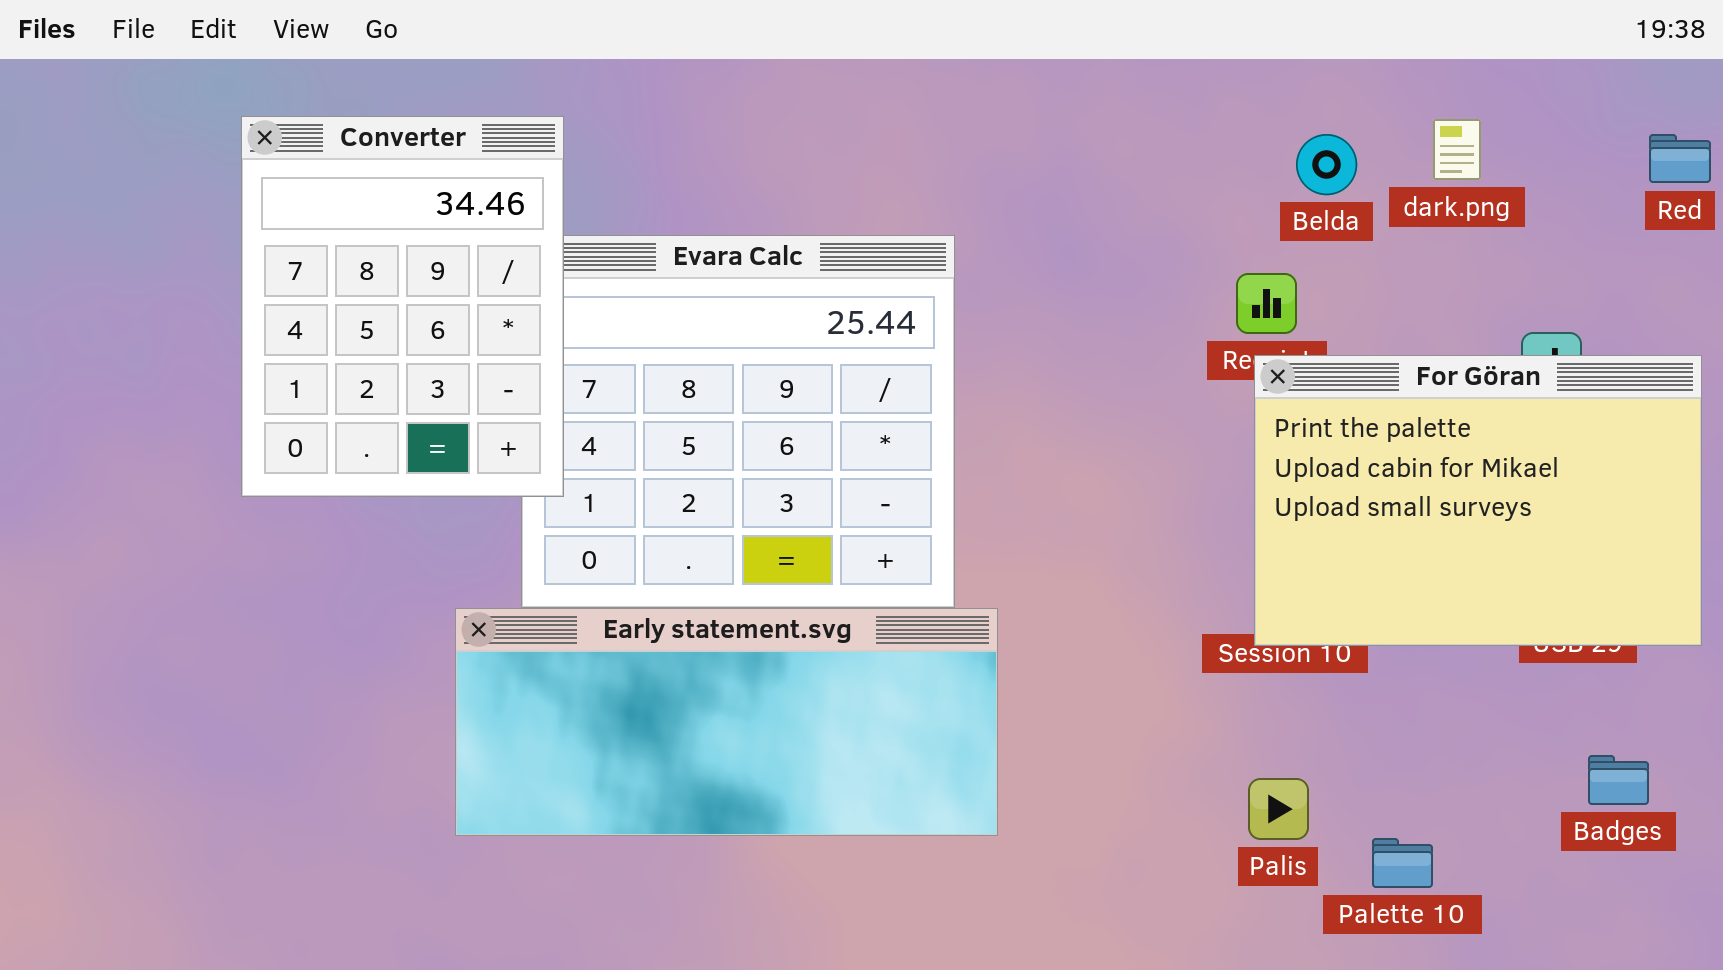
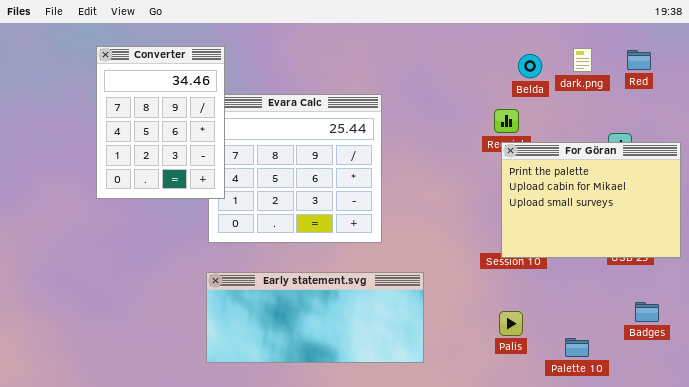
Red: [1649,134,1711,183] -> [627,50,651,70], moved
Early statement.svg: [455,608,998,836] -> [206,272,424,363], moved
Palette 10: [1372,838,1433,888] -> [565,338,589,357], moved

